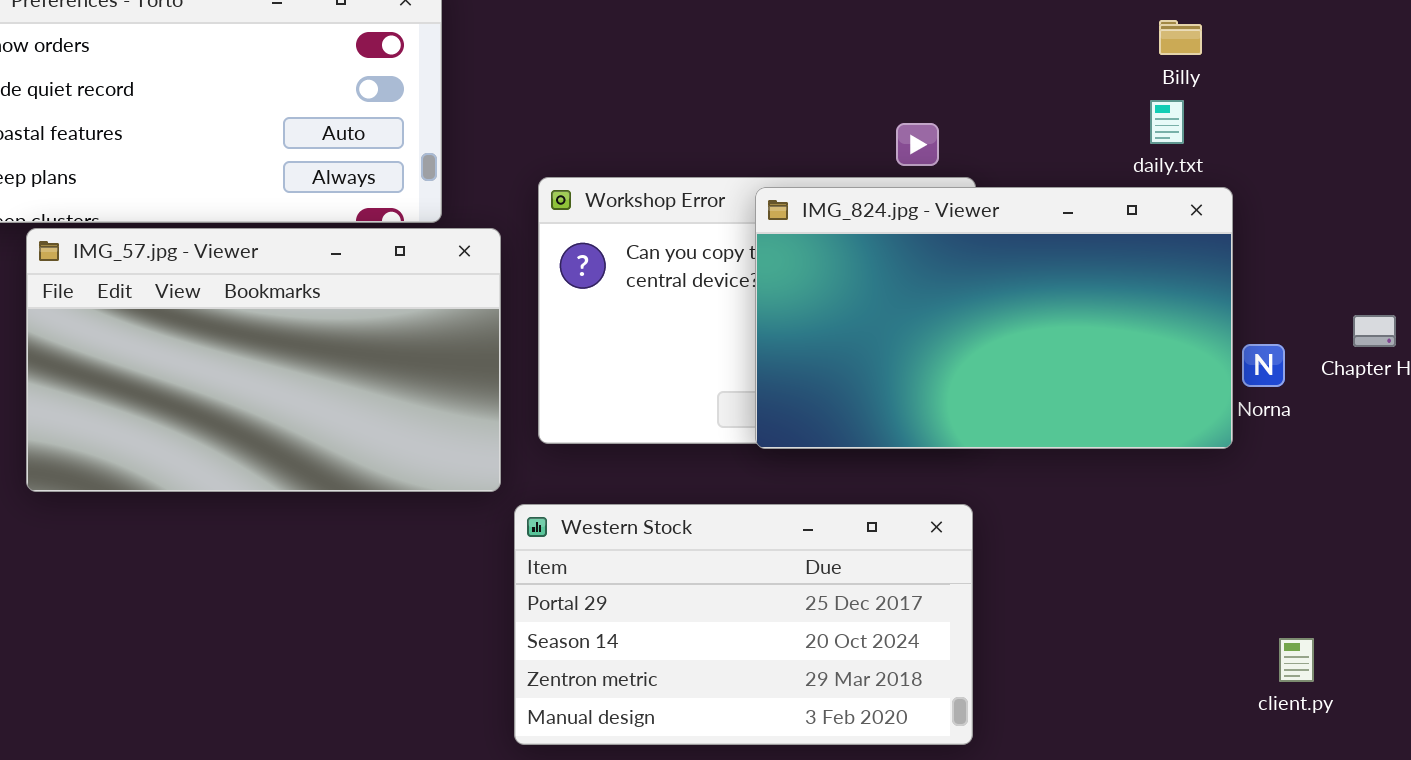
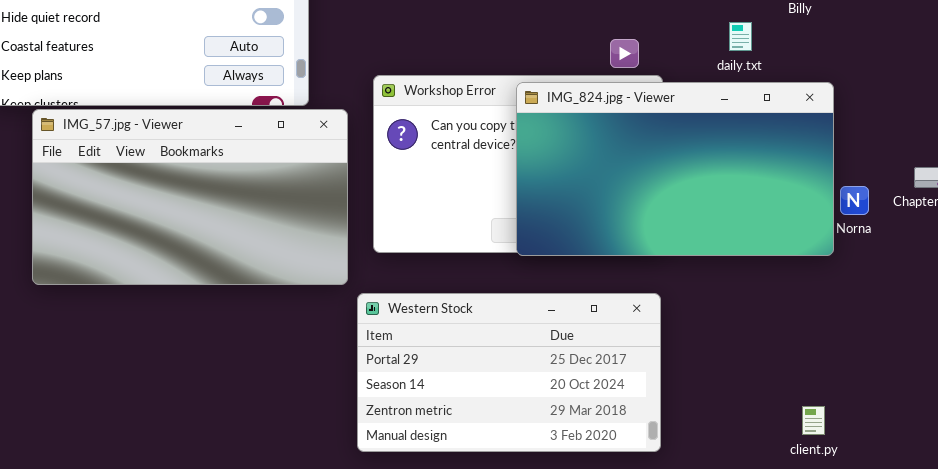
daily.txt: [1150,100,1184,144] -> [729,22,752,51], moved
client.py: [1279,638,1314,682] -> [802,406,825,435], moved

